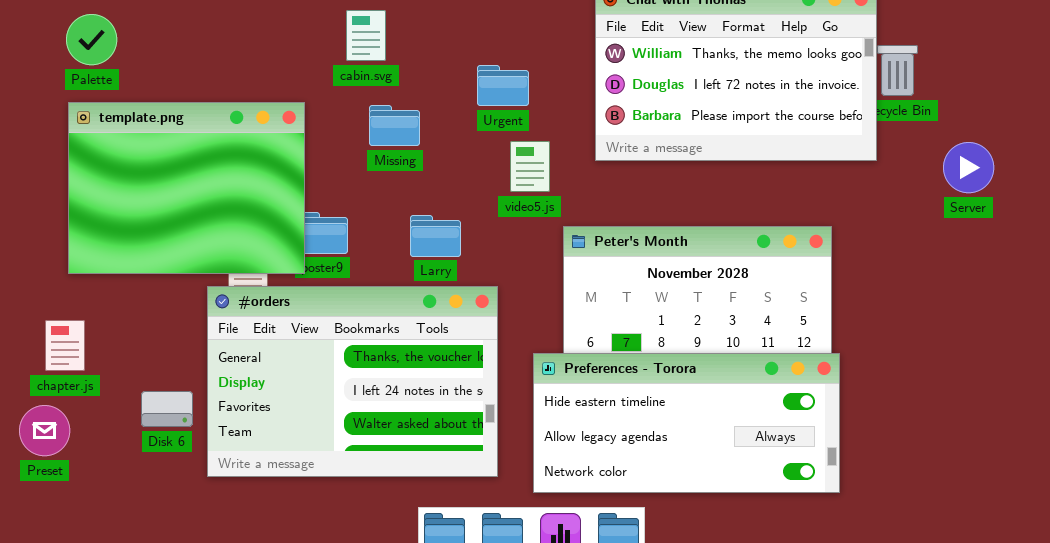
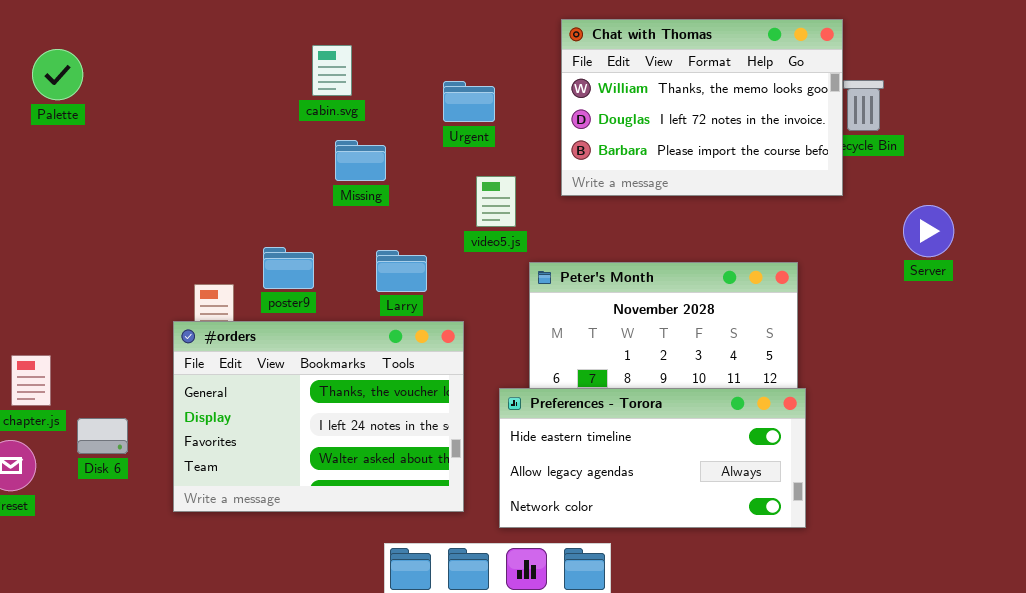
Urgent: [477,65,529,106] -> [443,81,495,122], moved
template.png: [68,102,305,274] -> none, closed
Server: [943,142,994,193] -> [903,205,954,257], moved
Disk 6: [141,391,193,427] -> [77,418,128,454], moved

